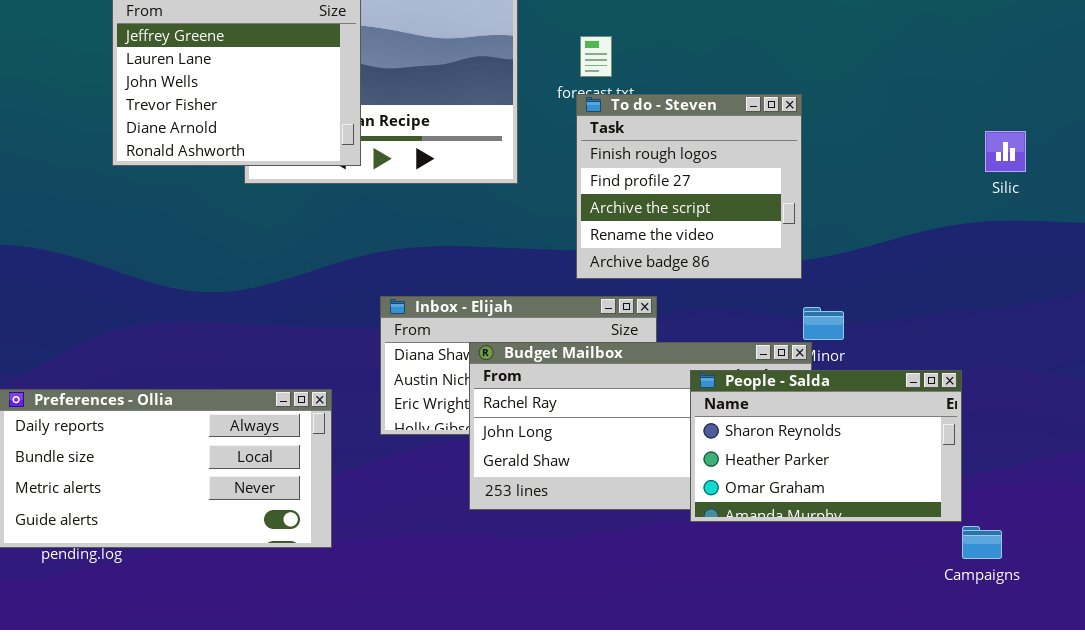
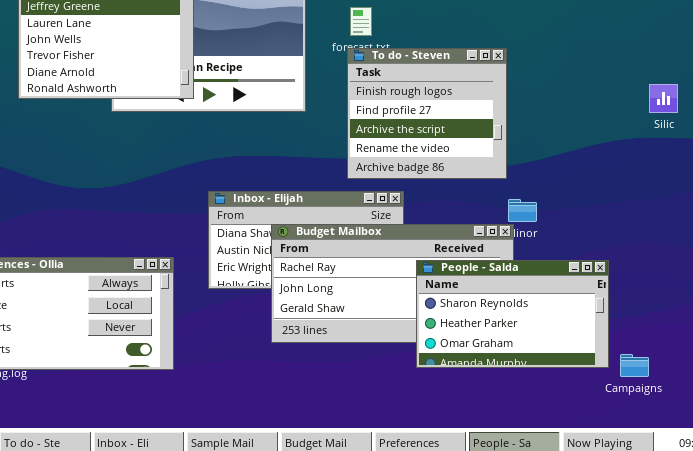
Silic: [985,131,1026,172] -> [649,84,678,113], moved
People - Salda: [690,370,962,522] -> [416,260,609,368], moved

